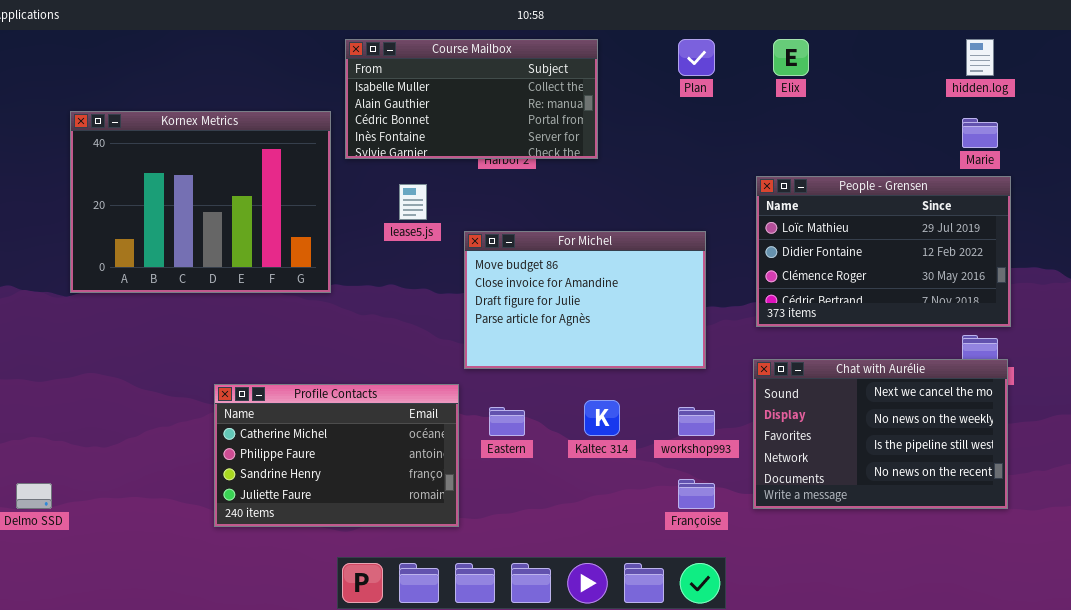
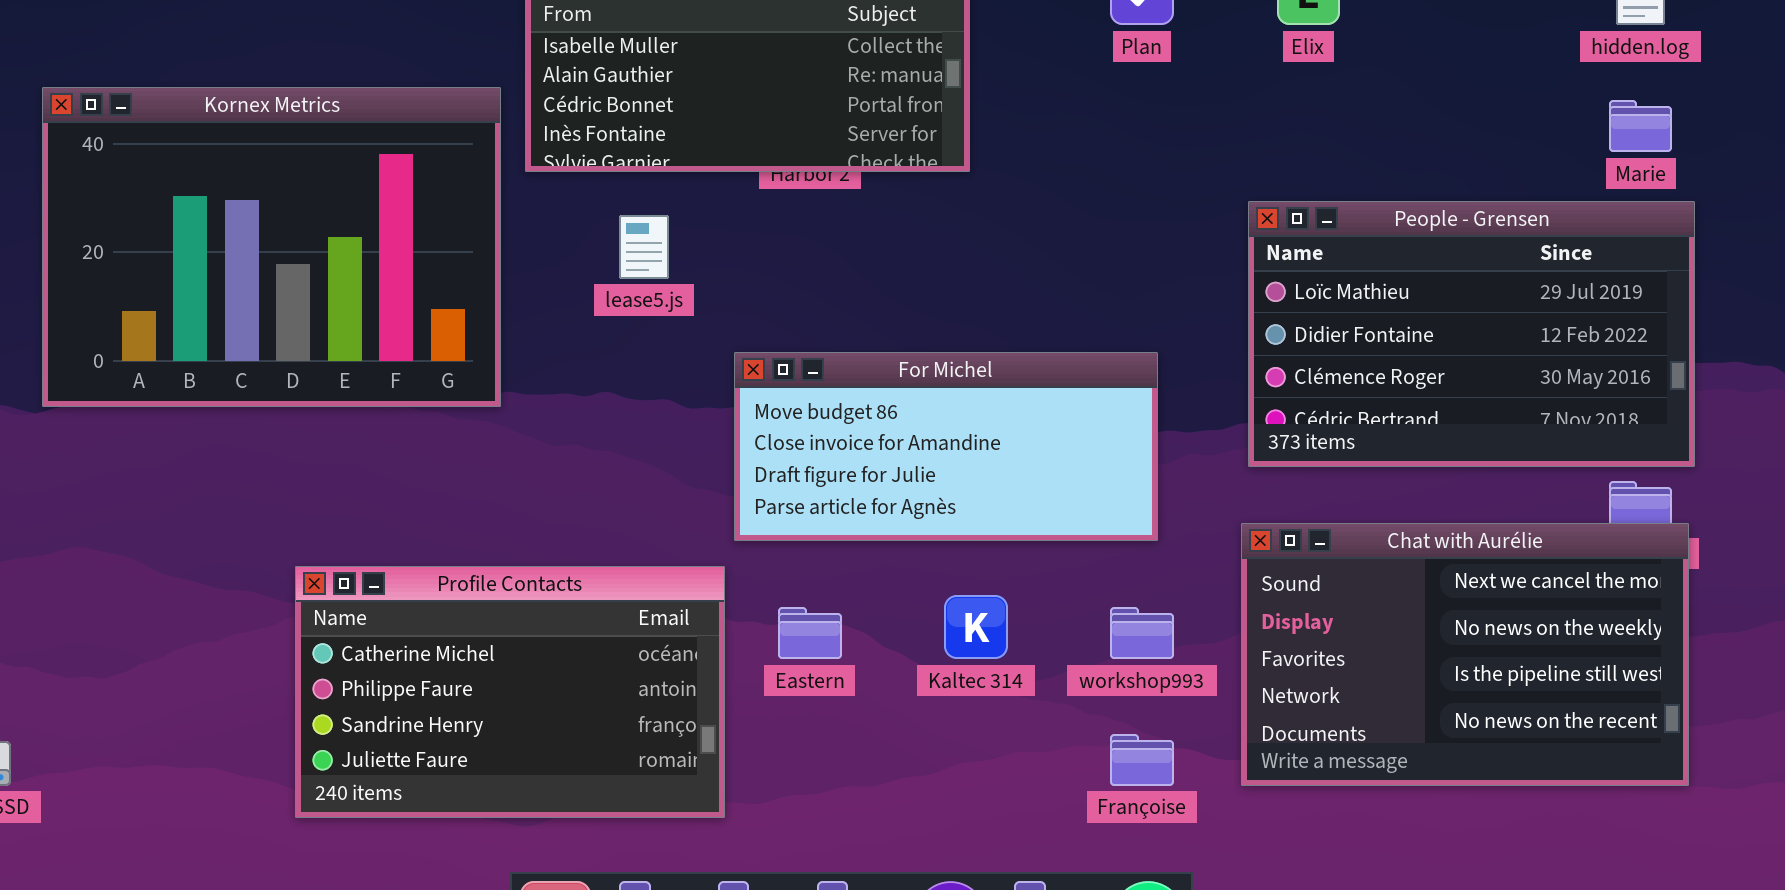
For Michel: [464,231,706,369] -> [734,352,1158,541], resized

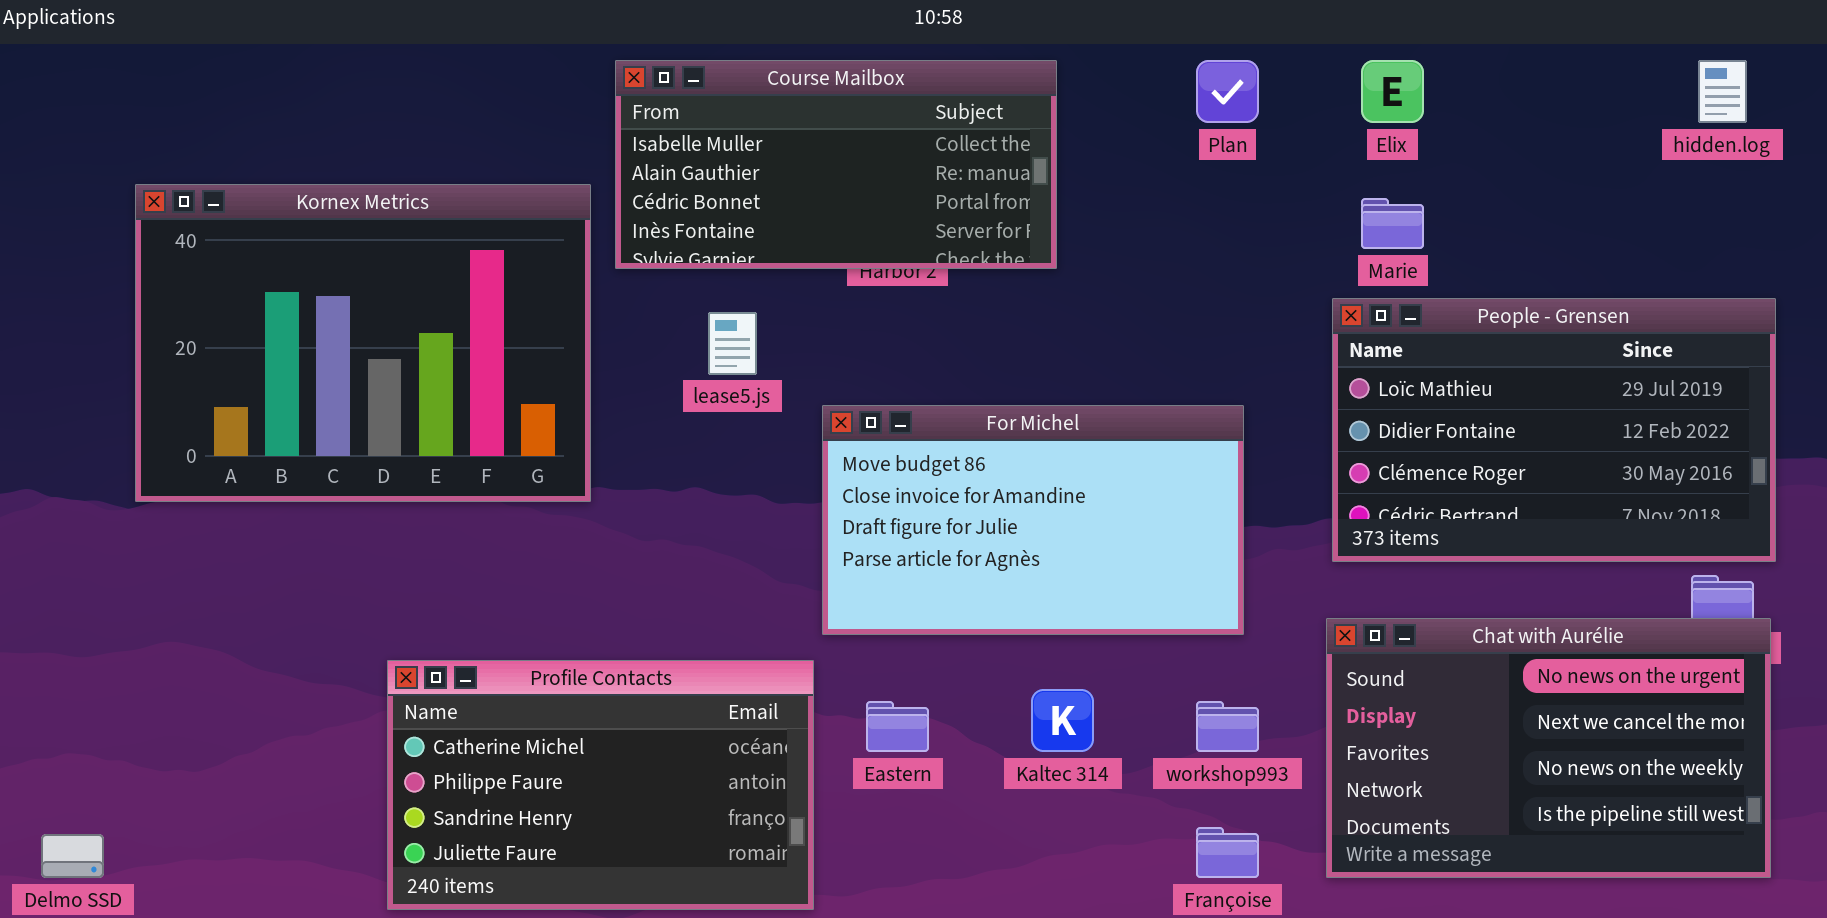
Marie: [1609,100,1672,152] -> [1361,198,1424,249], moved
For Michel: [734,352,1158,541] -> [822,405,1244,635], resized
Chat with Aurélie: [1241,523,1689,786] -> [1326,618,1771,878], scrolled up 1 row

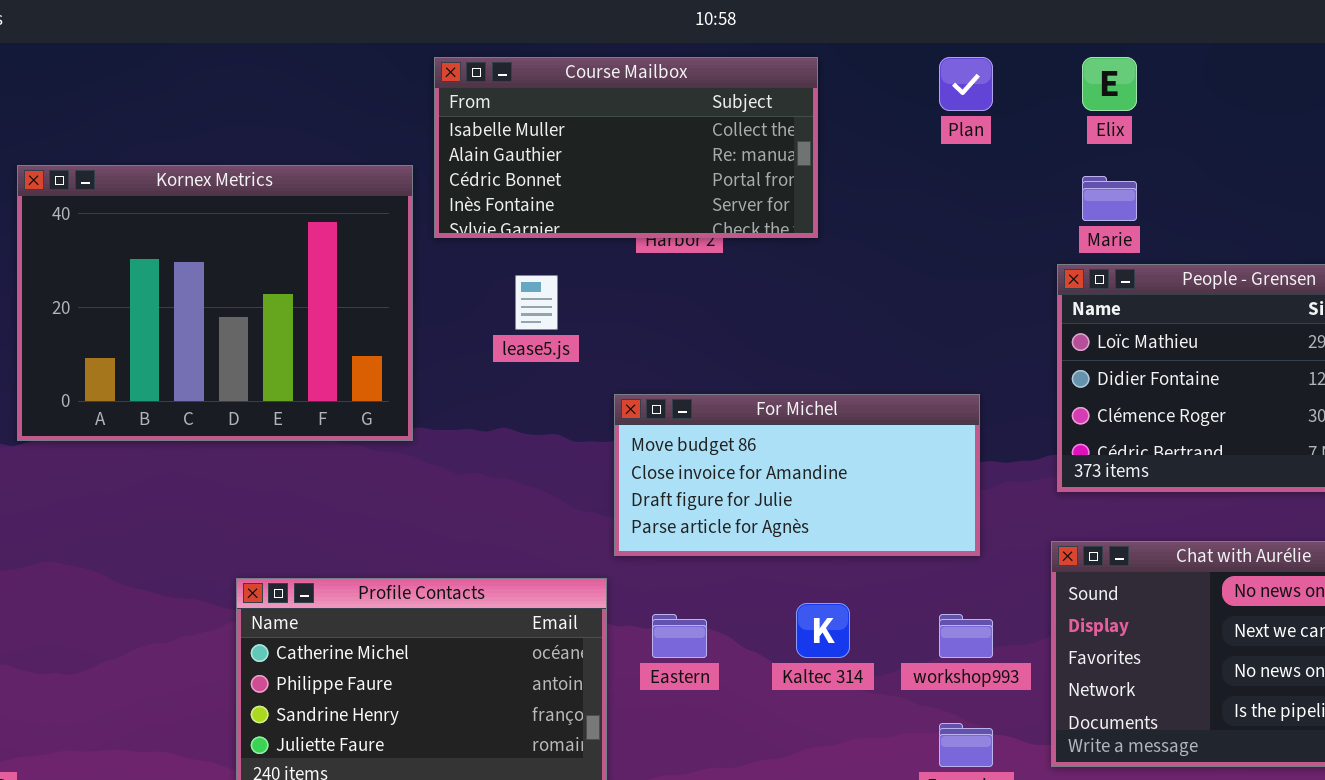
For Michel: [822,405,1244,635] -> [614,394,980,556], resized

